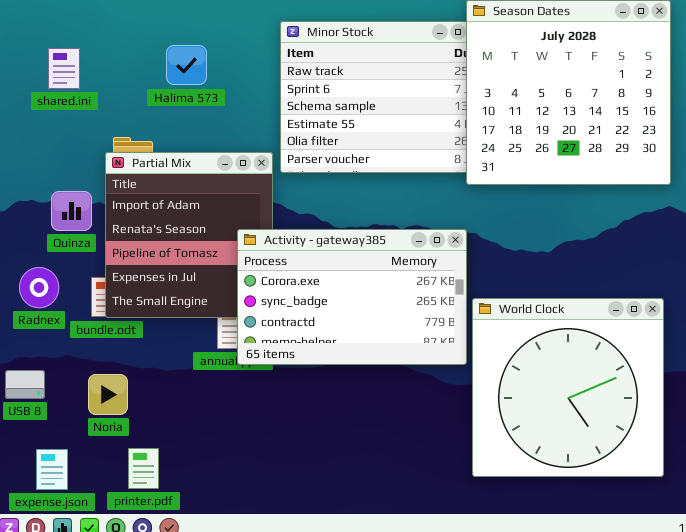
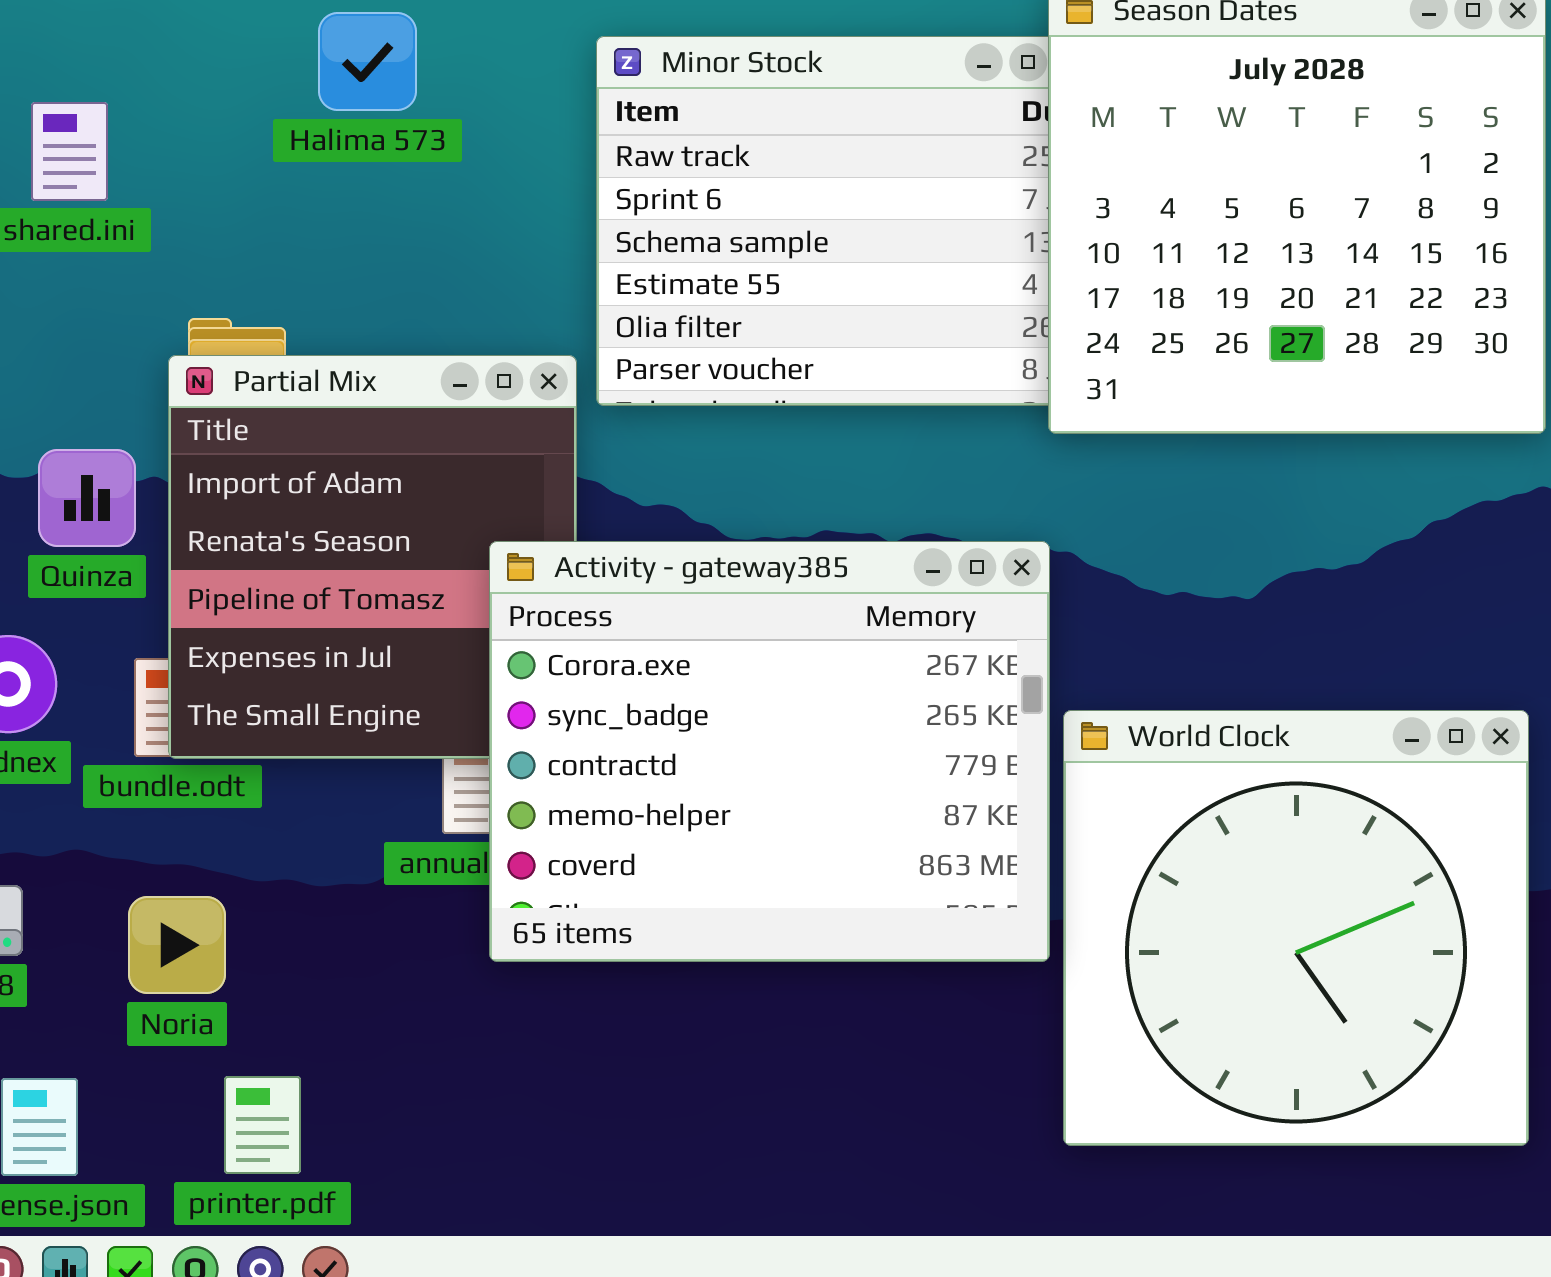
Halima 573: [166,45,207,85] -> [318,12,417,111], moved
Activity - gateway385: [237,229,467,365] -> [489,541,1050,962], resized

